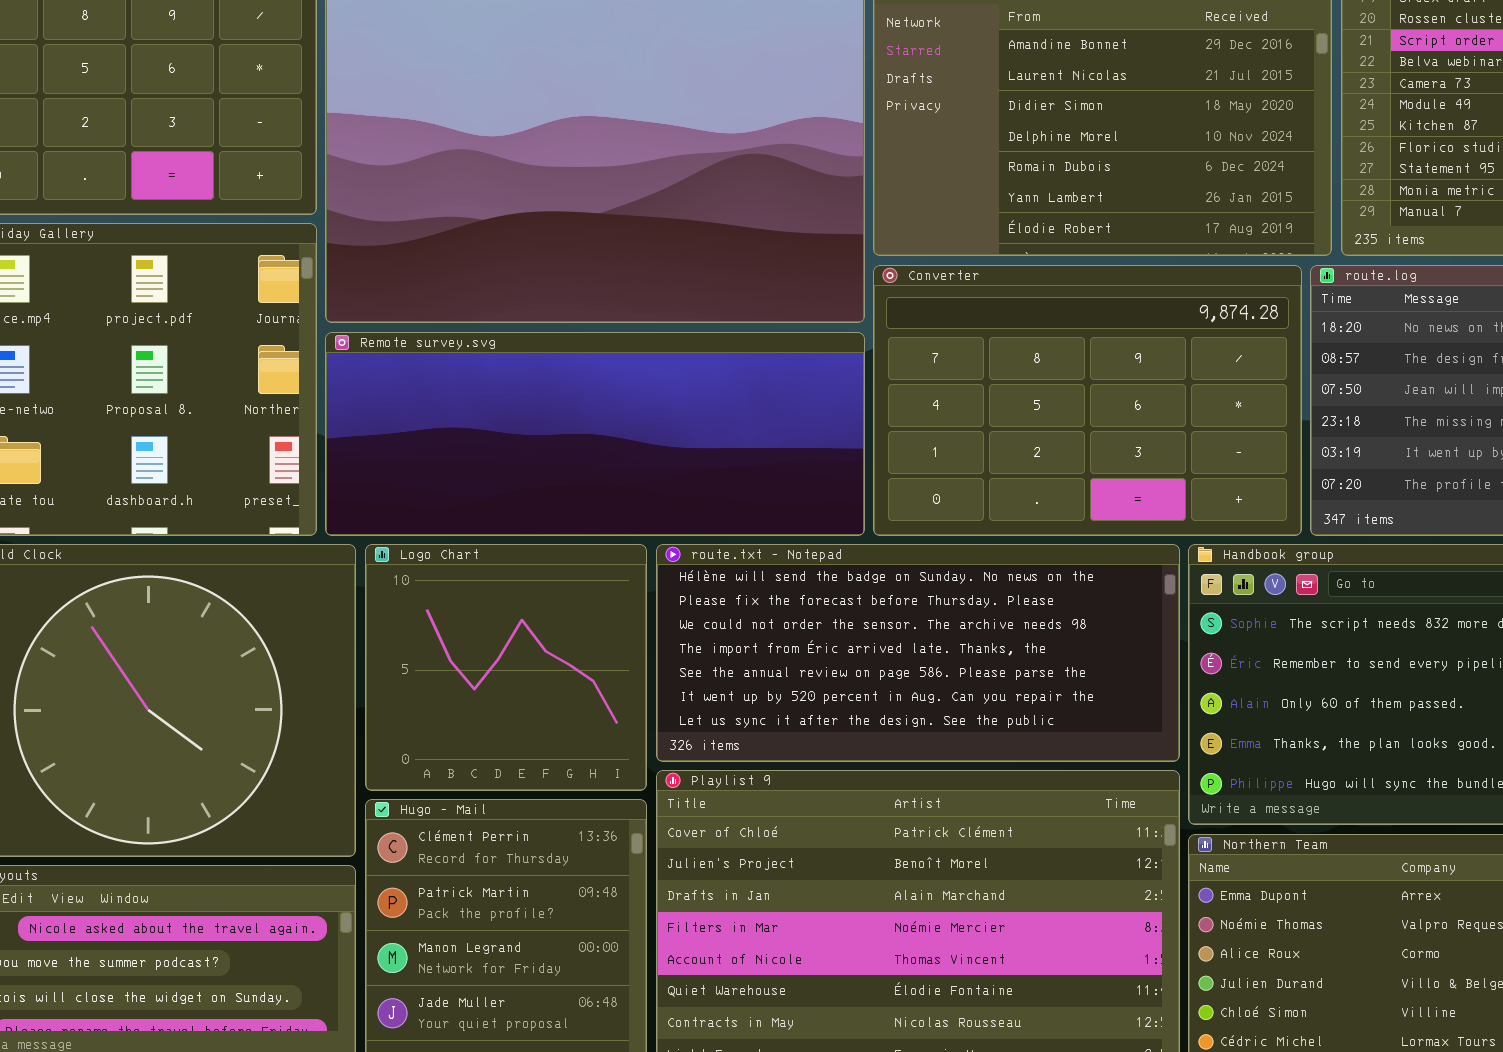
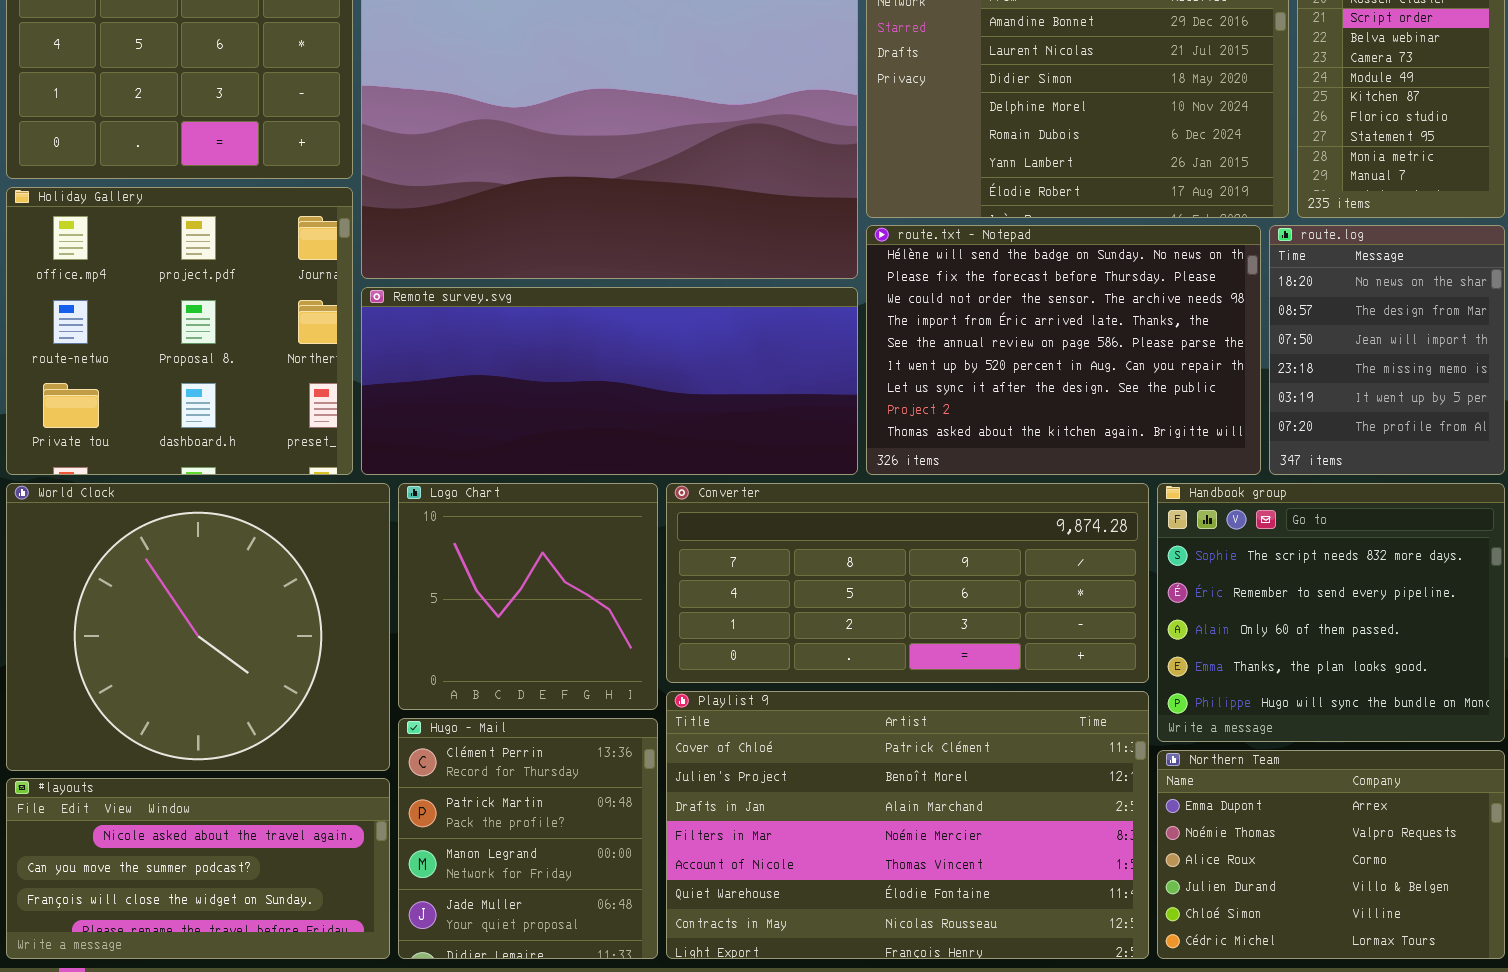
Converter: [873,265,1302,536] -> [666,483,1149,683], moved, resized
route.txt - Notepad: [656,544,1180,762] -> [866,225,1261,475], moved, resized

